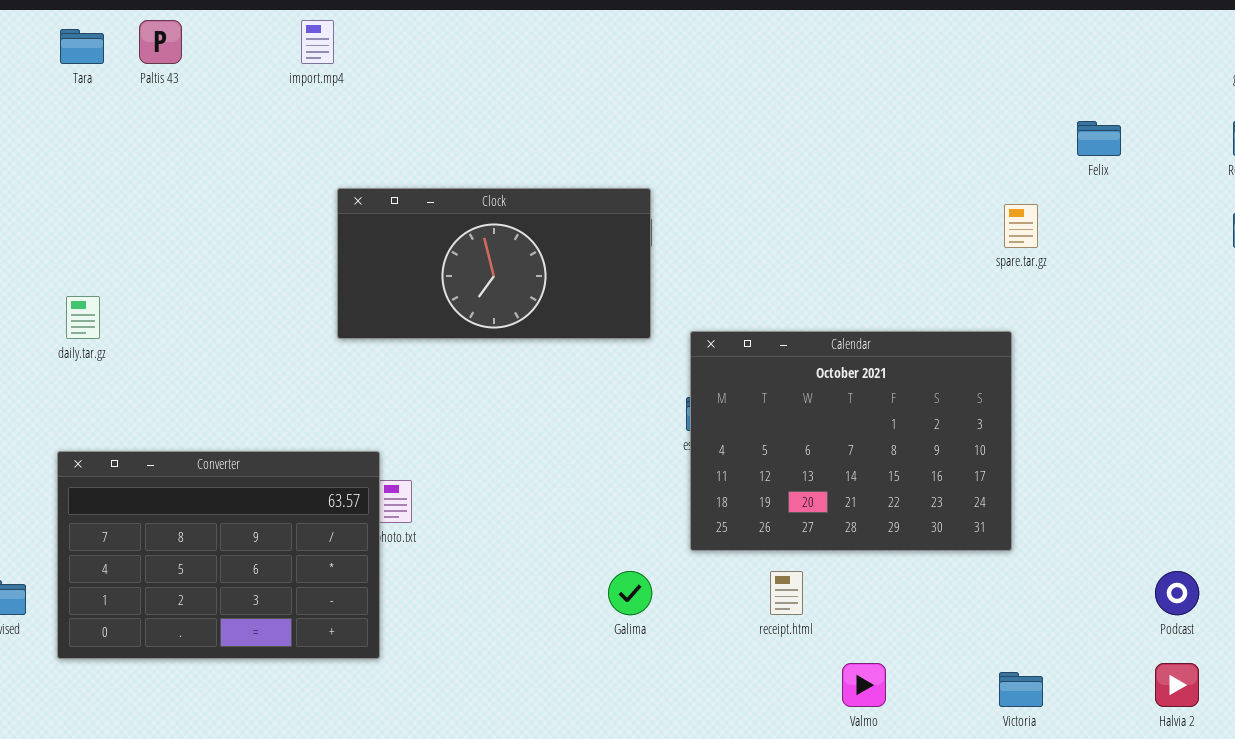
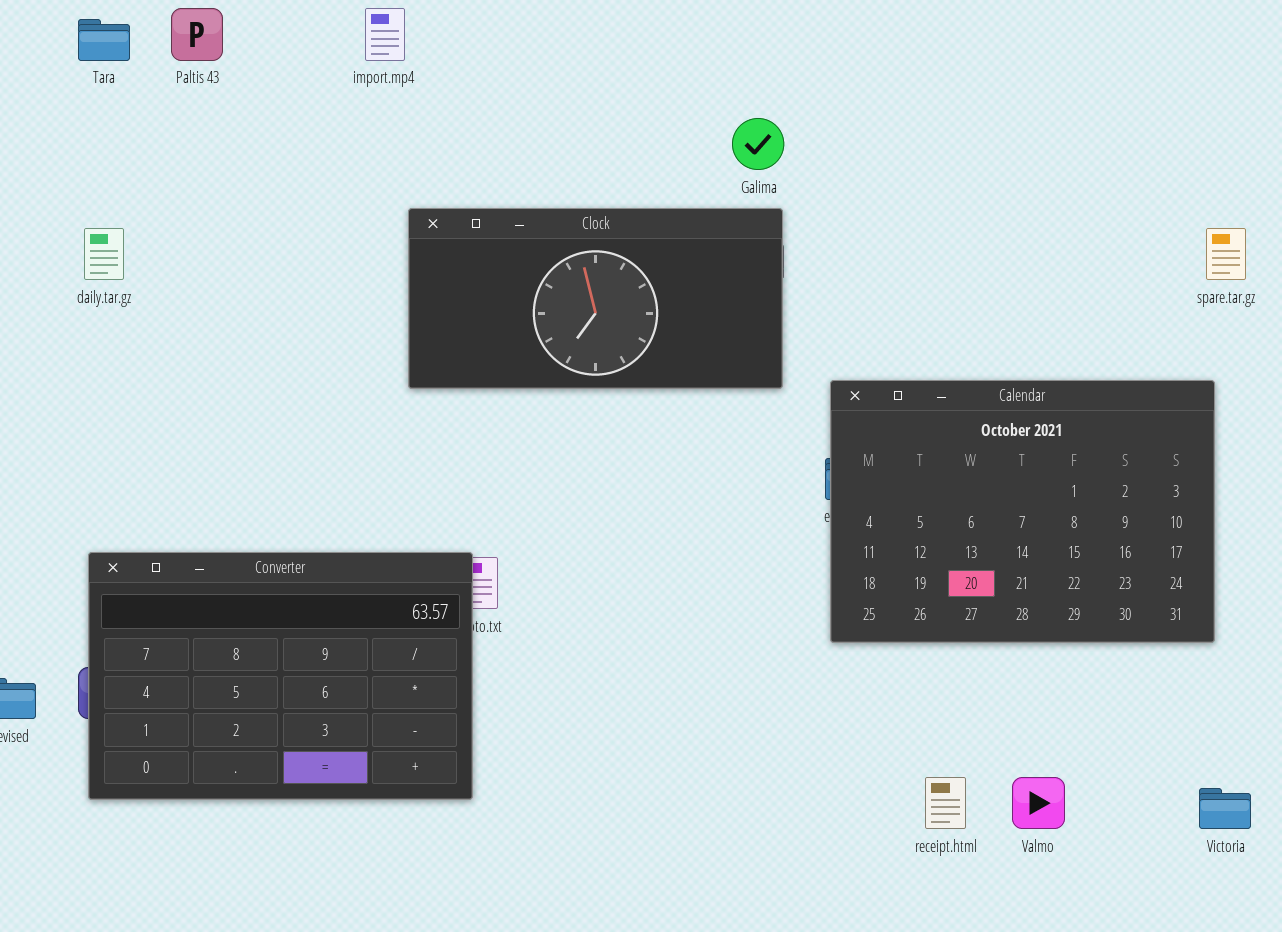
daily.tar.gz: [66,296,100,339] -> [84,228,124,280], moved
Converter: [57,451,380,659] -> [88,552,473,800], moved
Galima: [608,571,652,615] -> [732,118,784,170], moved
receipt.html: [770,571,803,615] -> [925,777,966,829], moved

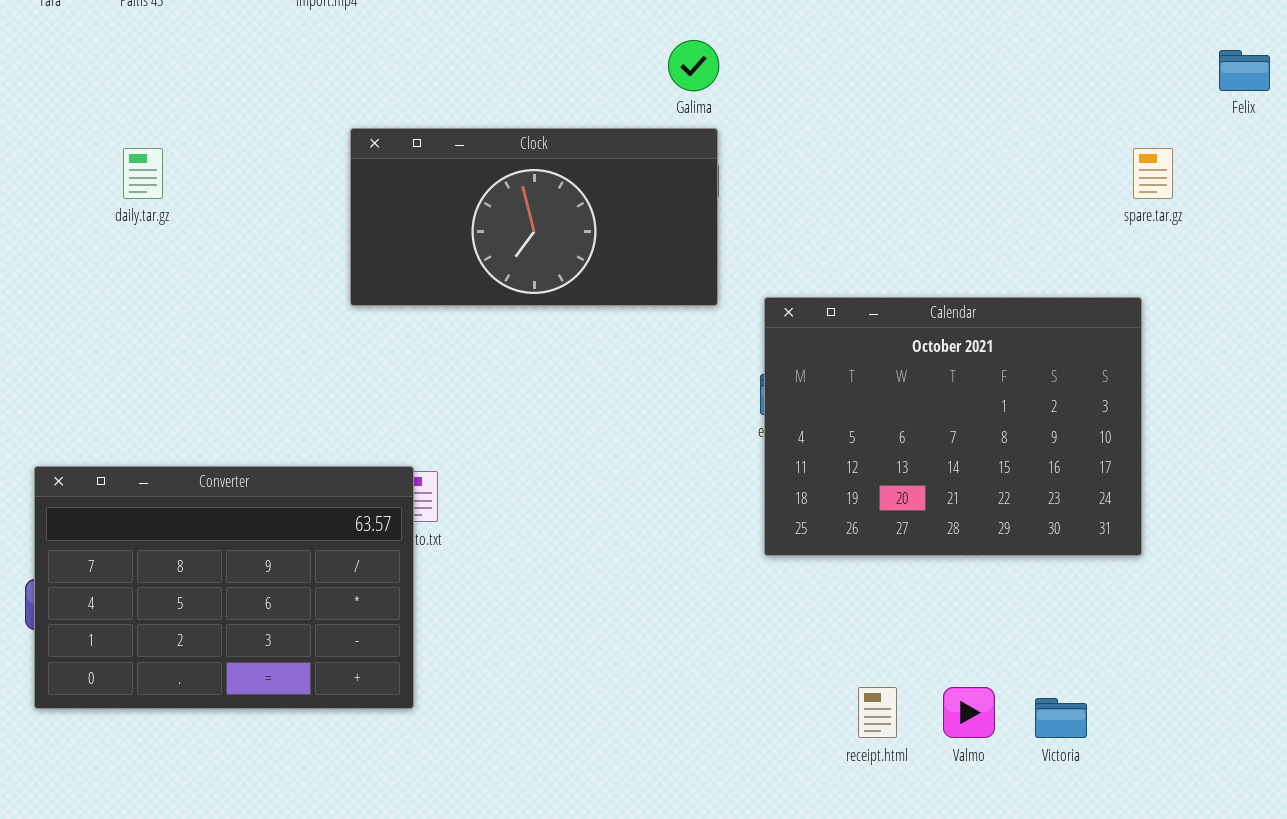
daily.tar.gz: [84,228,124,280] -> [123,148,163,199], moved
Victoria: [1199,788,1251,829] -> [1035,698,1087,738], moved

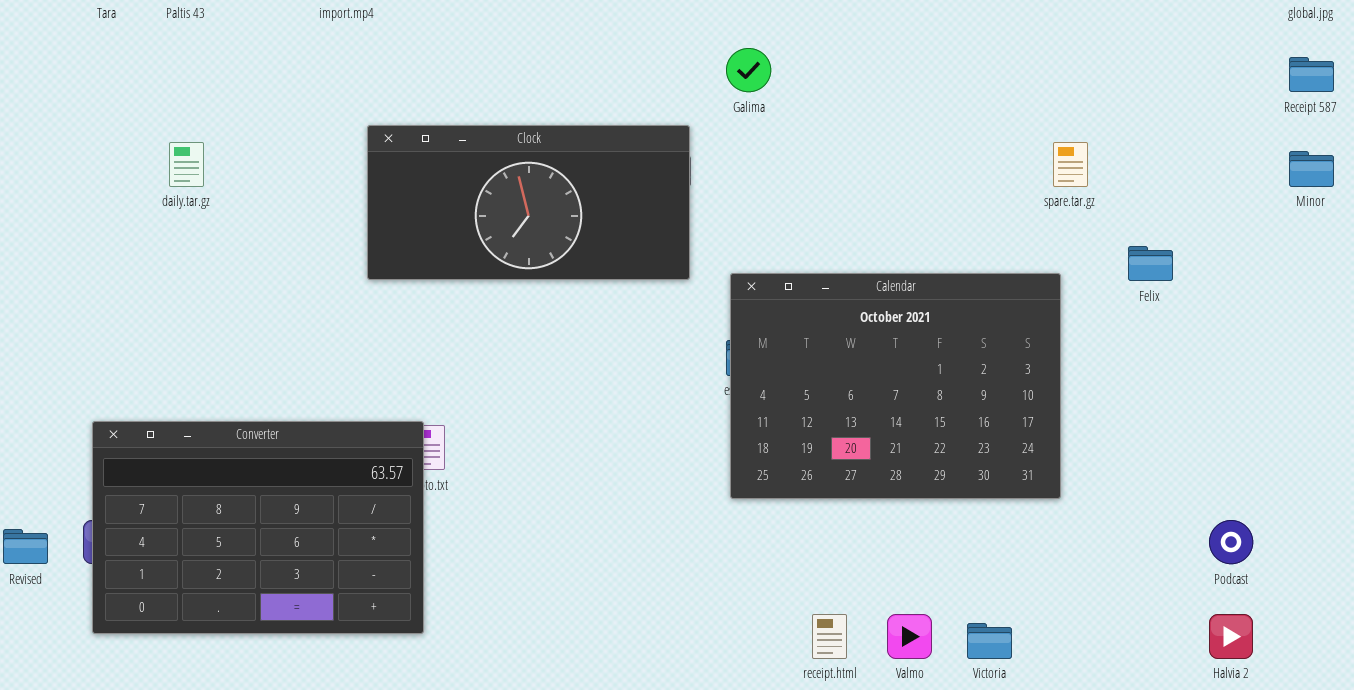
Galima: [668,40,719,91] -> [726,48,771,92], moved
Felix: [1219,50,1270,91] -> [1128,246,1173,281], moved

